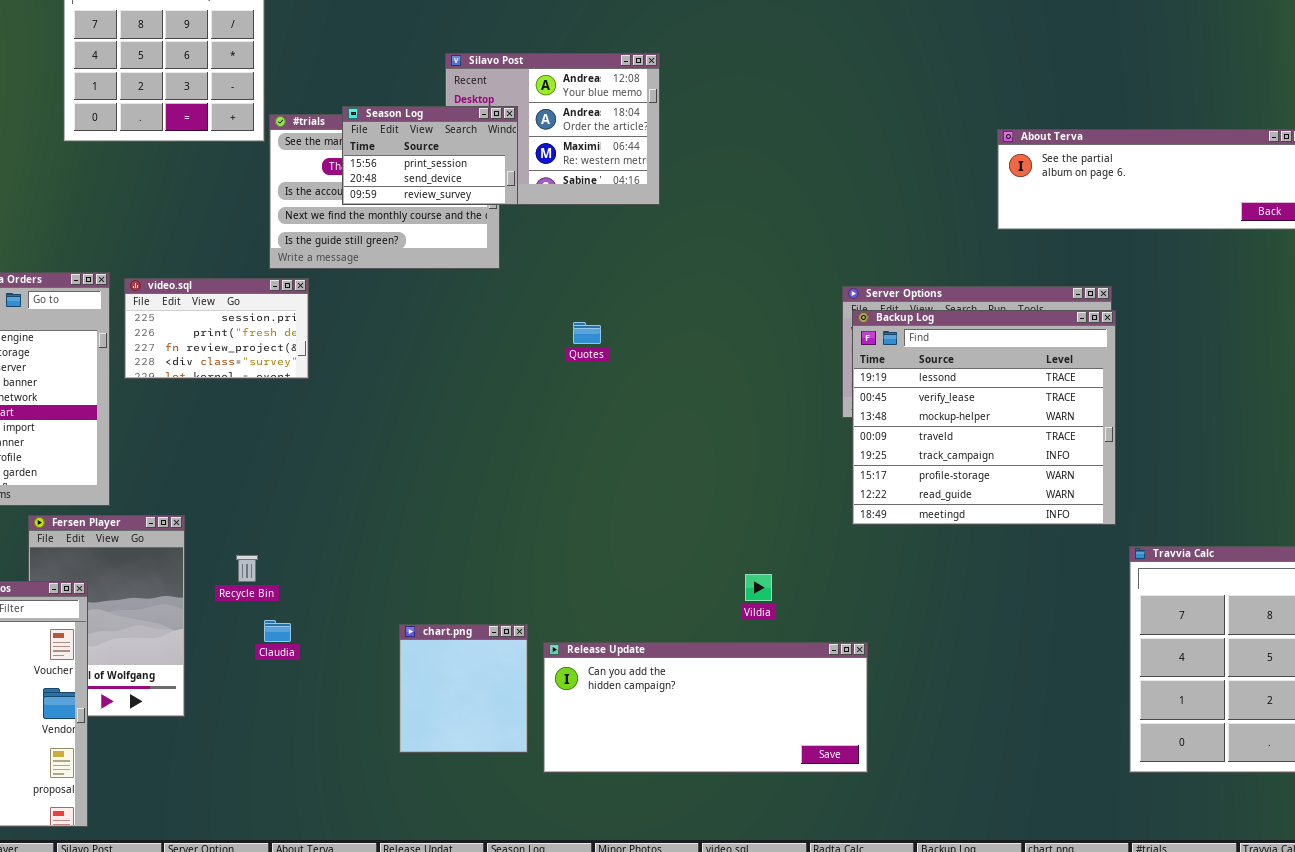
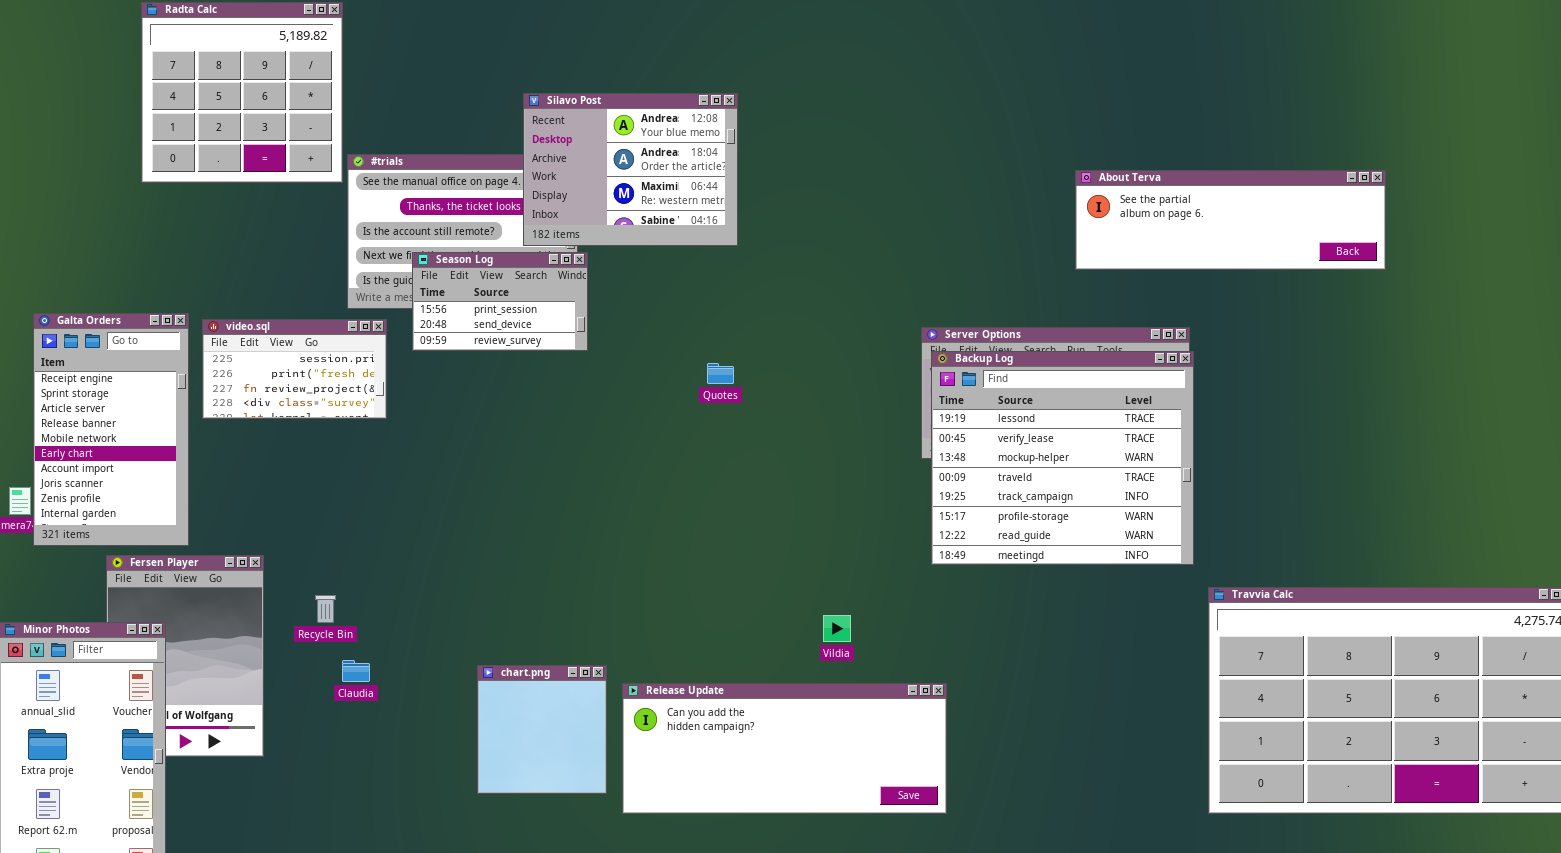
Silavo Post: [445,53,660,205] -> [523,93,738,246], raised
Season Log: [342,106,518,205] -> [412,252,588,351], moved
Quotes: [573,322,601,344] -> [707,363,734,384], moved

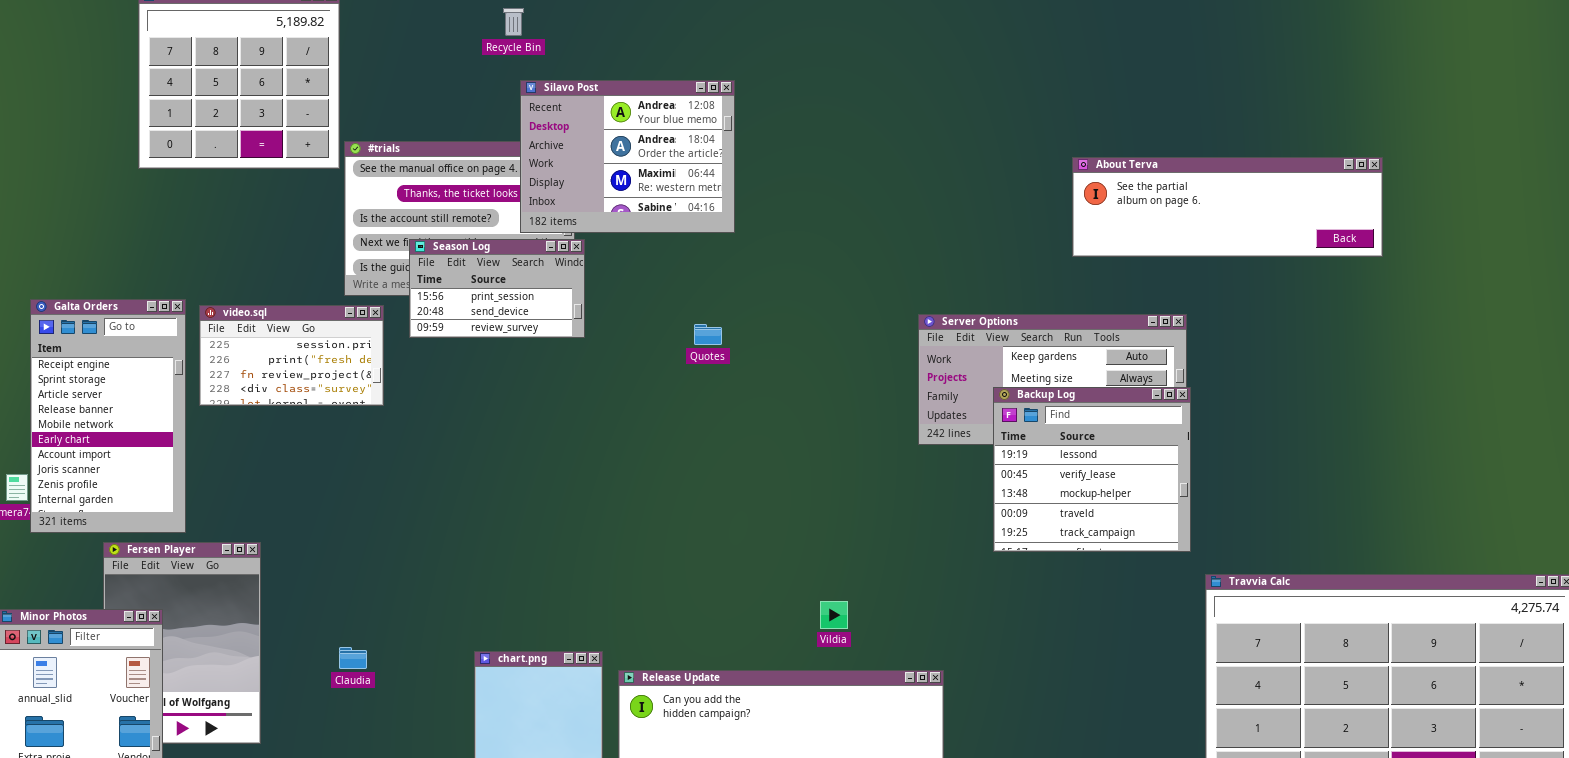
Backup Log: [931,351,1194,565] -> [993,387,1191,552], resized
Quotes: [707,363,734,384] -> [694,324,722,345], moved
Recycle Bin: [315,595,336,623] -> [503,8,524,36], moved

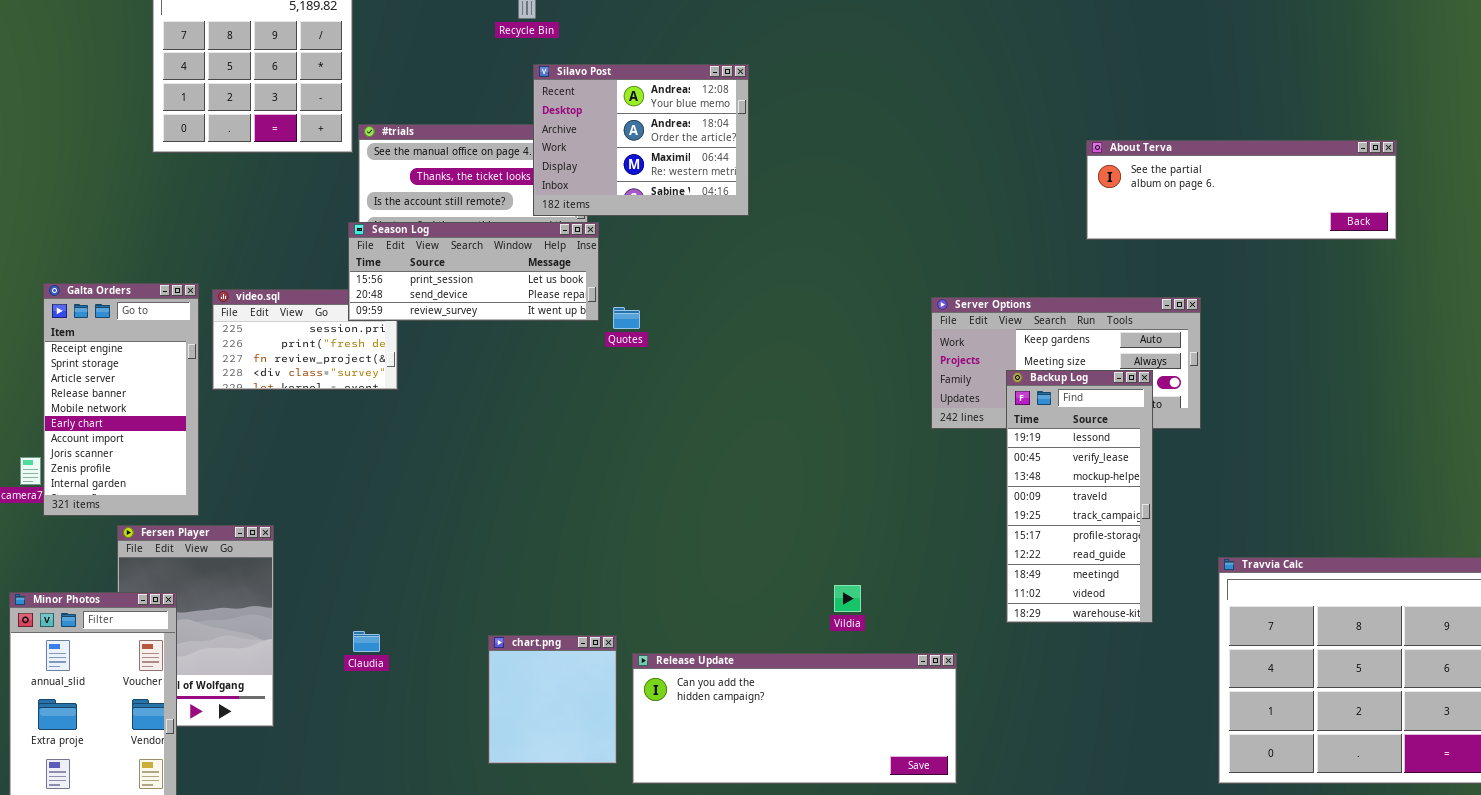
Season Log: [409,239,585,338] -> [348,222,599,321], resized
Quotes: [694,324,722,345] -> [613,307,640,329], moved
Backup Log: [993,387,1191,552] -> [1006,370,1153,623], resized

